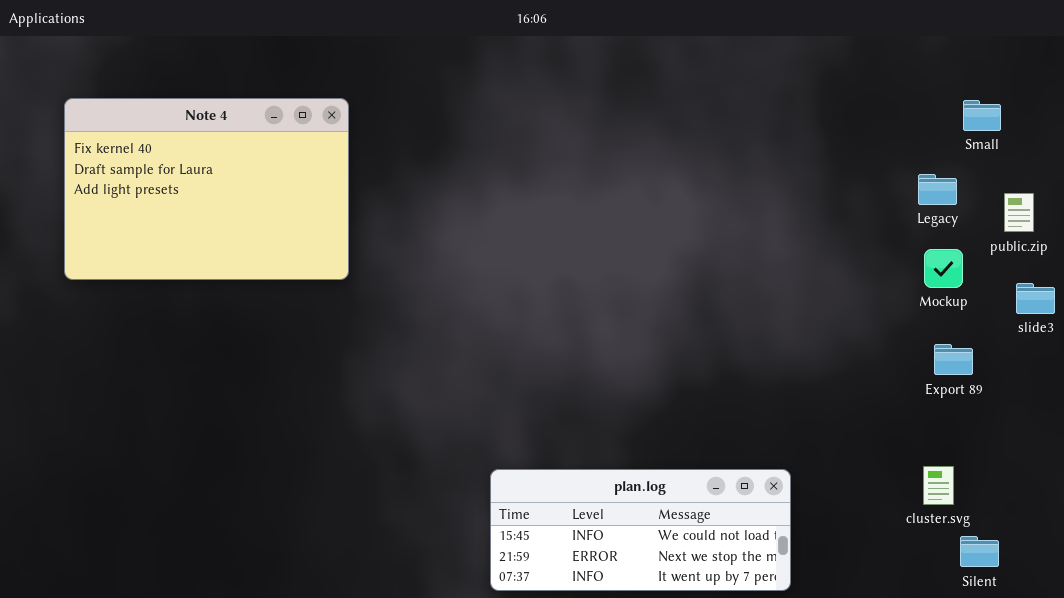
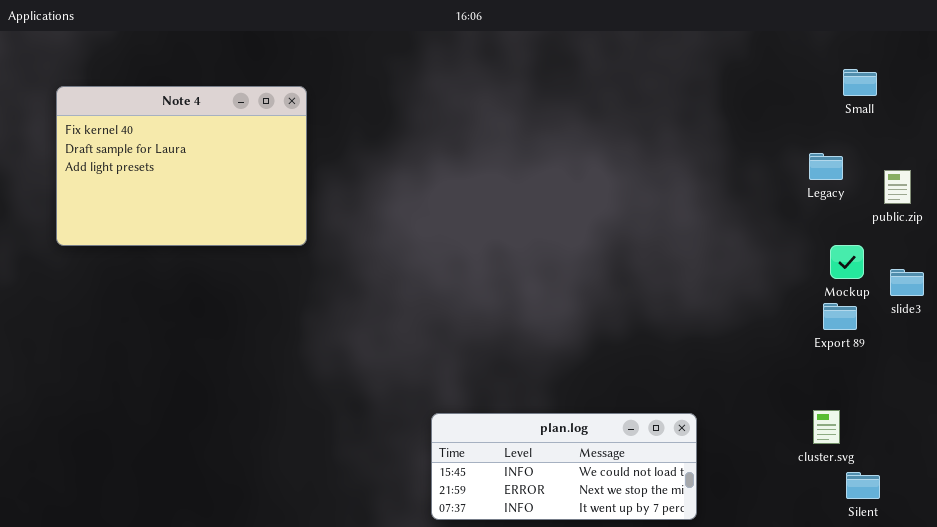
Small: [963,100,1001,131] -> [843,69,877,96], moved
Mockup: [924,249,963,288] -> [830,245,864,279], moved
slide3: [1016,283,1055,314] -> [890,269,924,296], moved

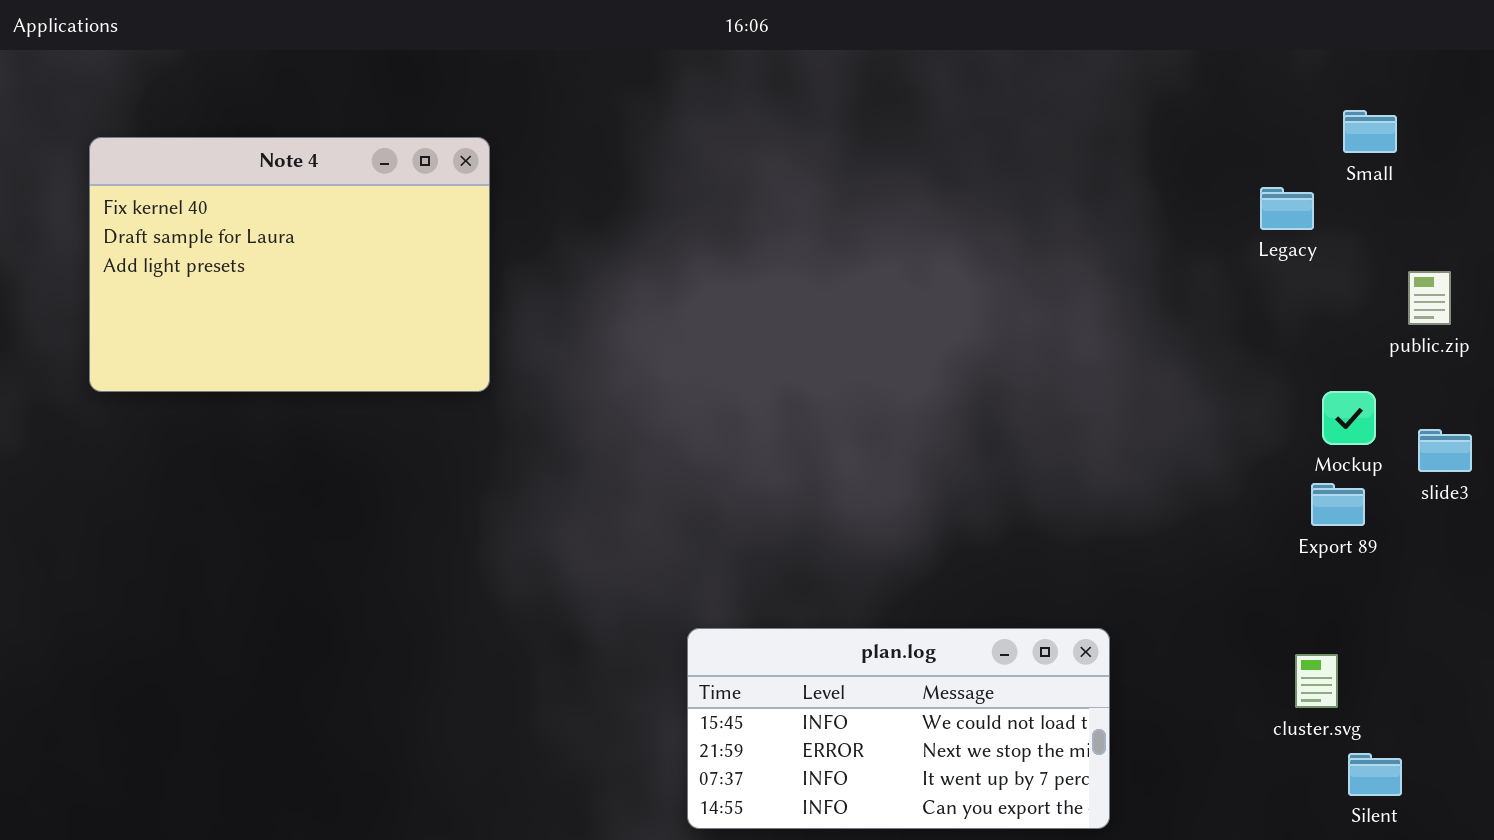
Legacy: [809,153,843,180] -> [1260,187,1314,230], moved
plan.log: [431,413,697,520] -> [687,628,1110,829], resized

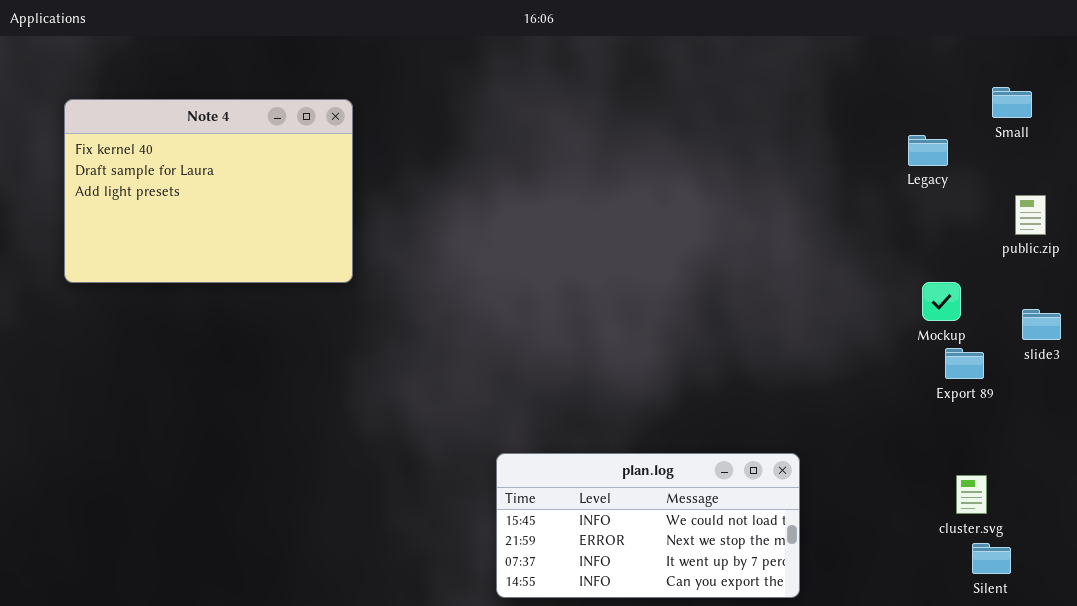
Small: [1343,110,1397,153] -> [992,87,1032,118], moved
Mockup: [1322,391,1376,445] -> [922,282,961,321], moved
cluster.svg: [1295,654,1338,708] -> [956,475,987,514], moved

